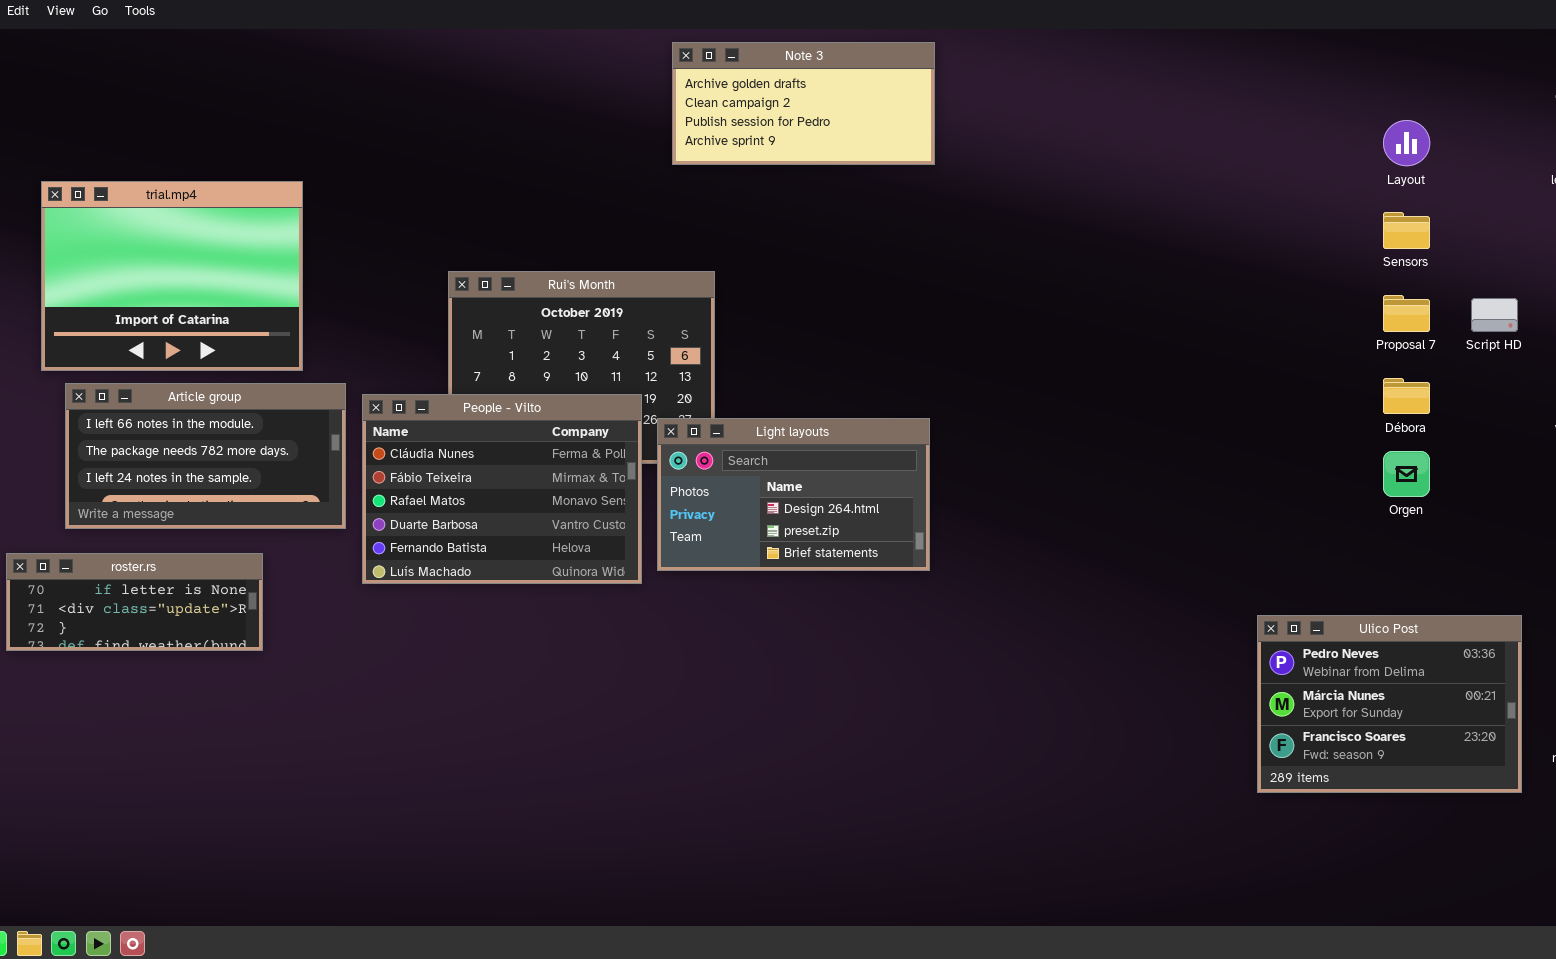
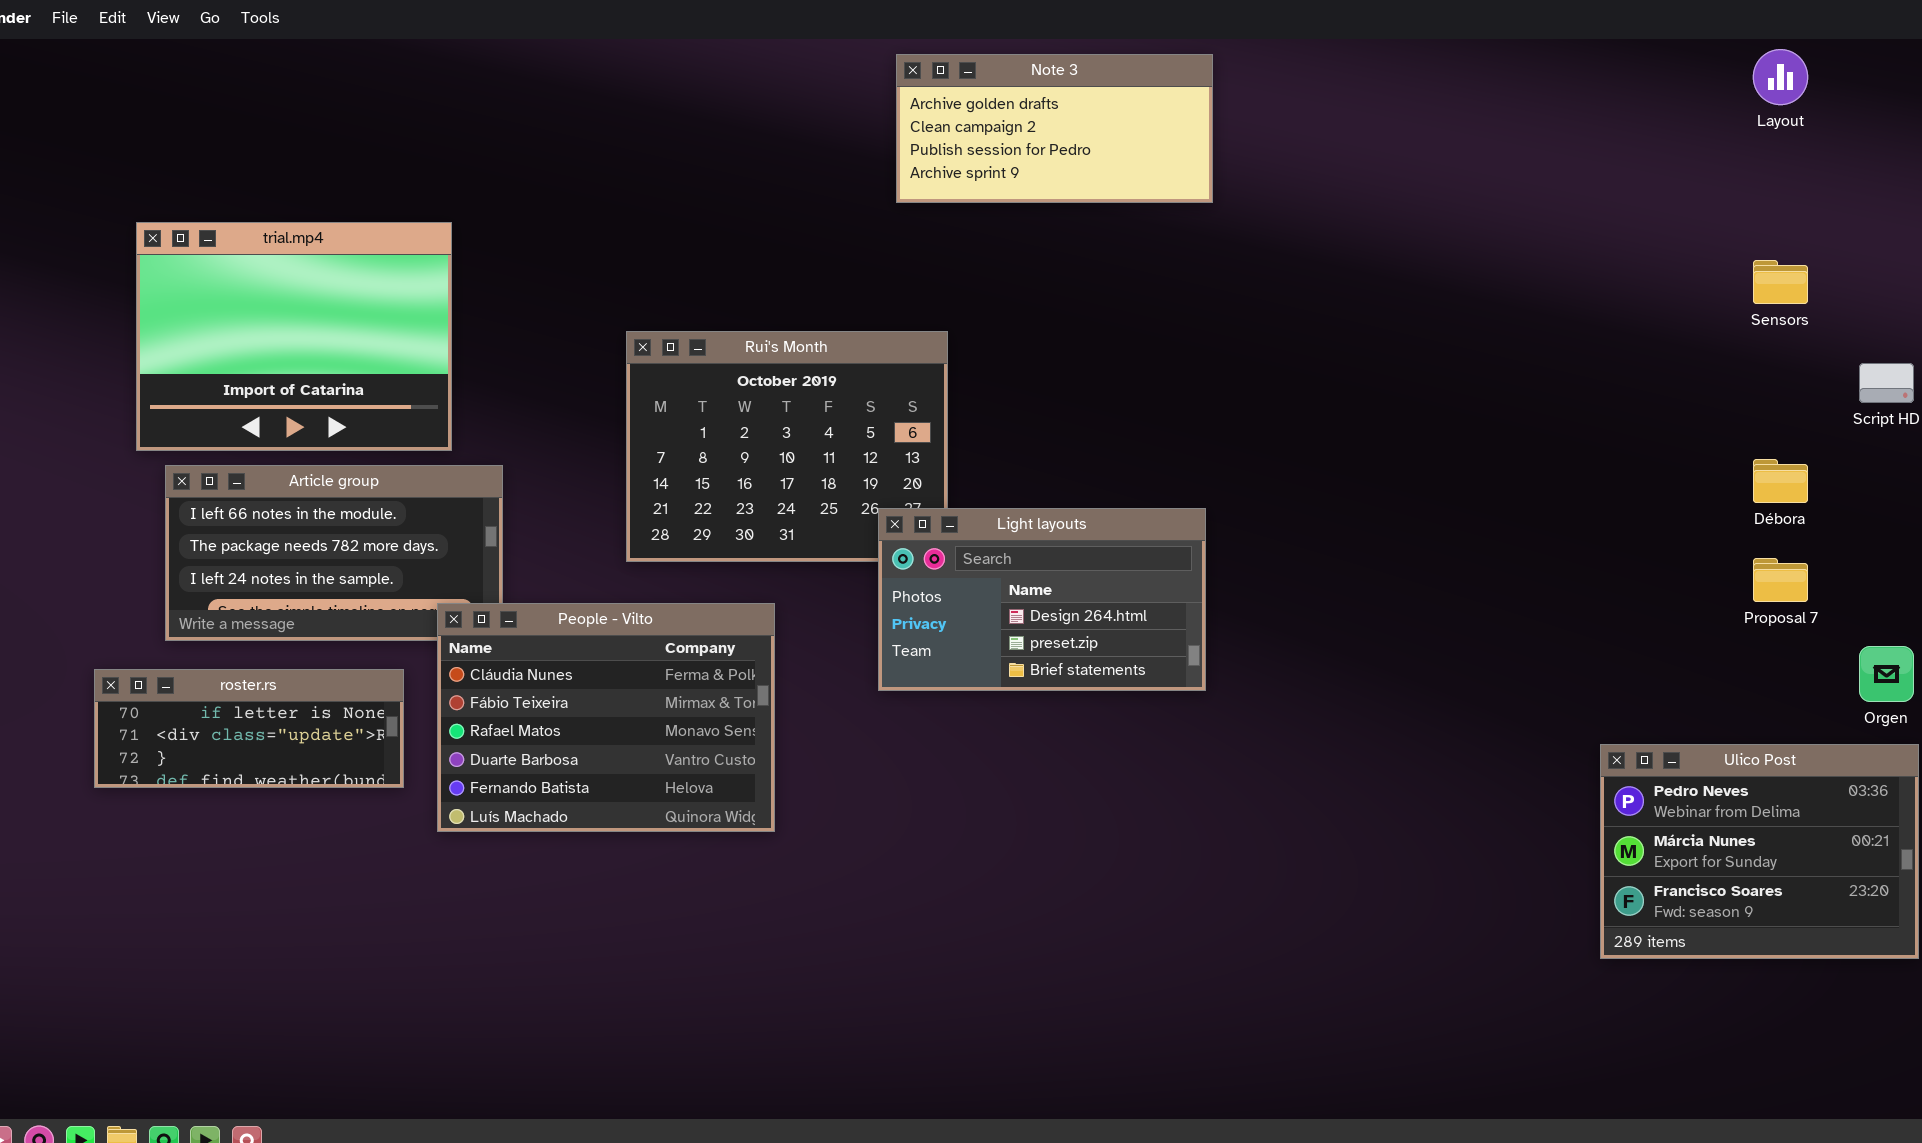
Layout: [1383,120,1430,166] -> [1753,49,1808,105], moved
Proposal 7: [1383,295,1430,332] -> [1753,558,1808,602], moved
People - Vilto: [362,394,642,584] -> [437,603,775,832], moved
Orgen: [1383,451,1430,497] -> [1859,646,1914,702], moved

